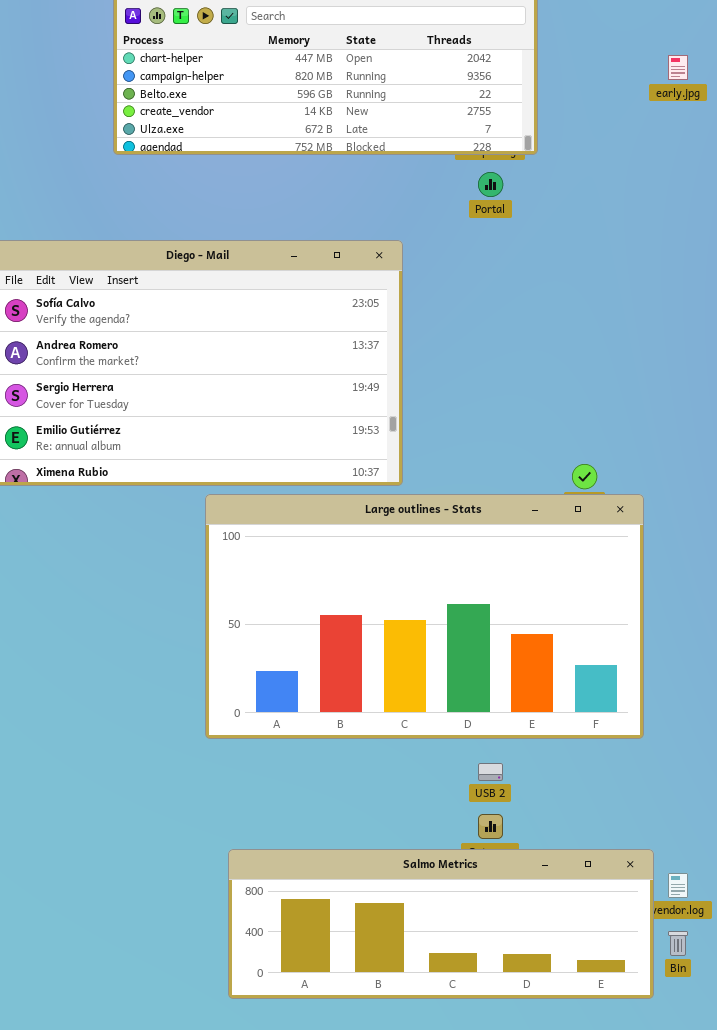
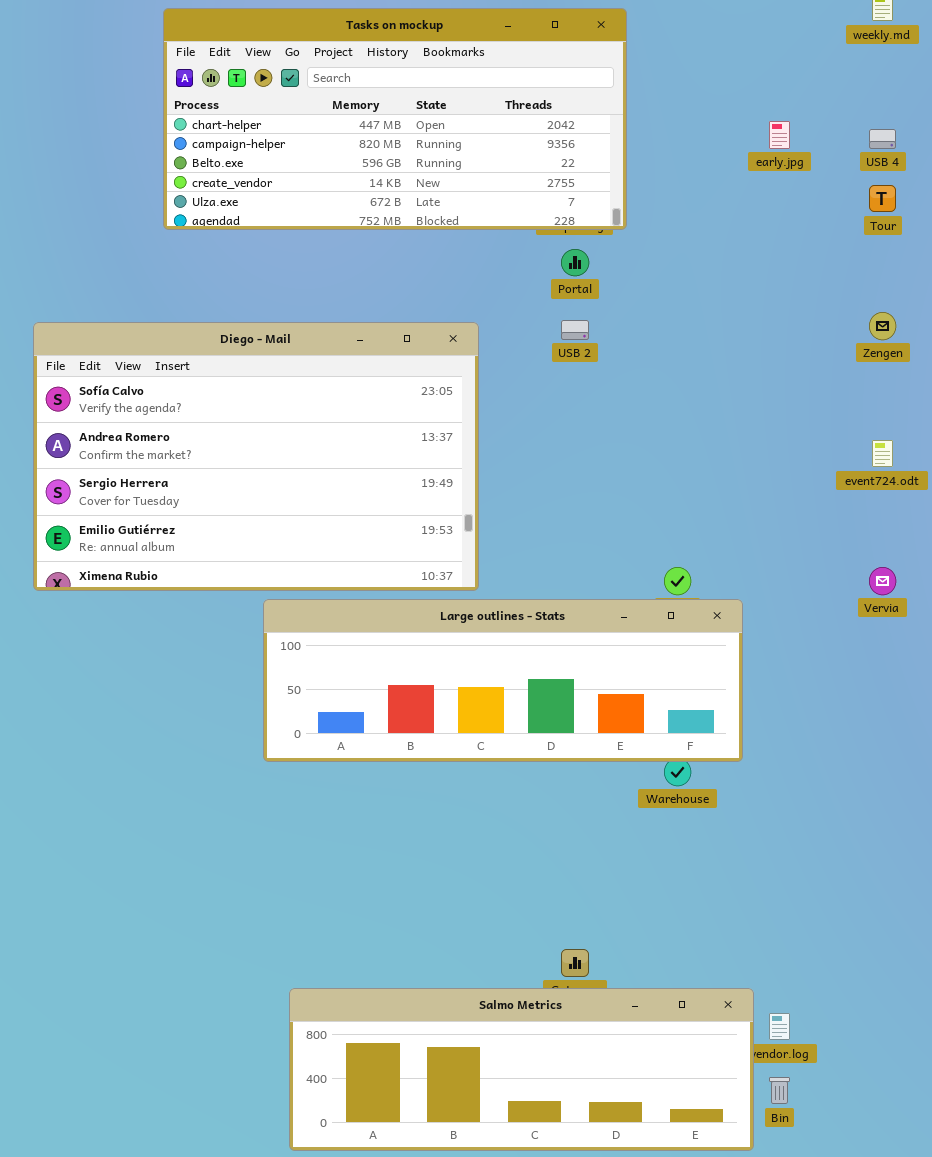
Large outlines - Stats: [205,494,644,739] -> [263,599,743,762], resized
USB 2: [478,763,503,781] -> [561,320,589,340], moved

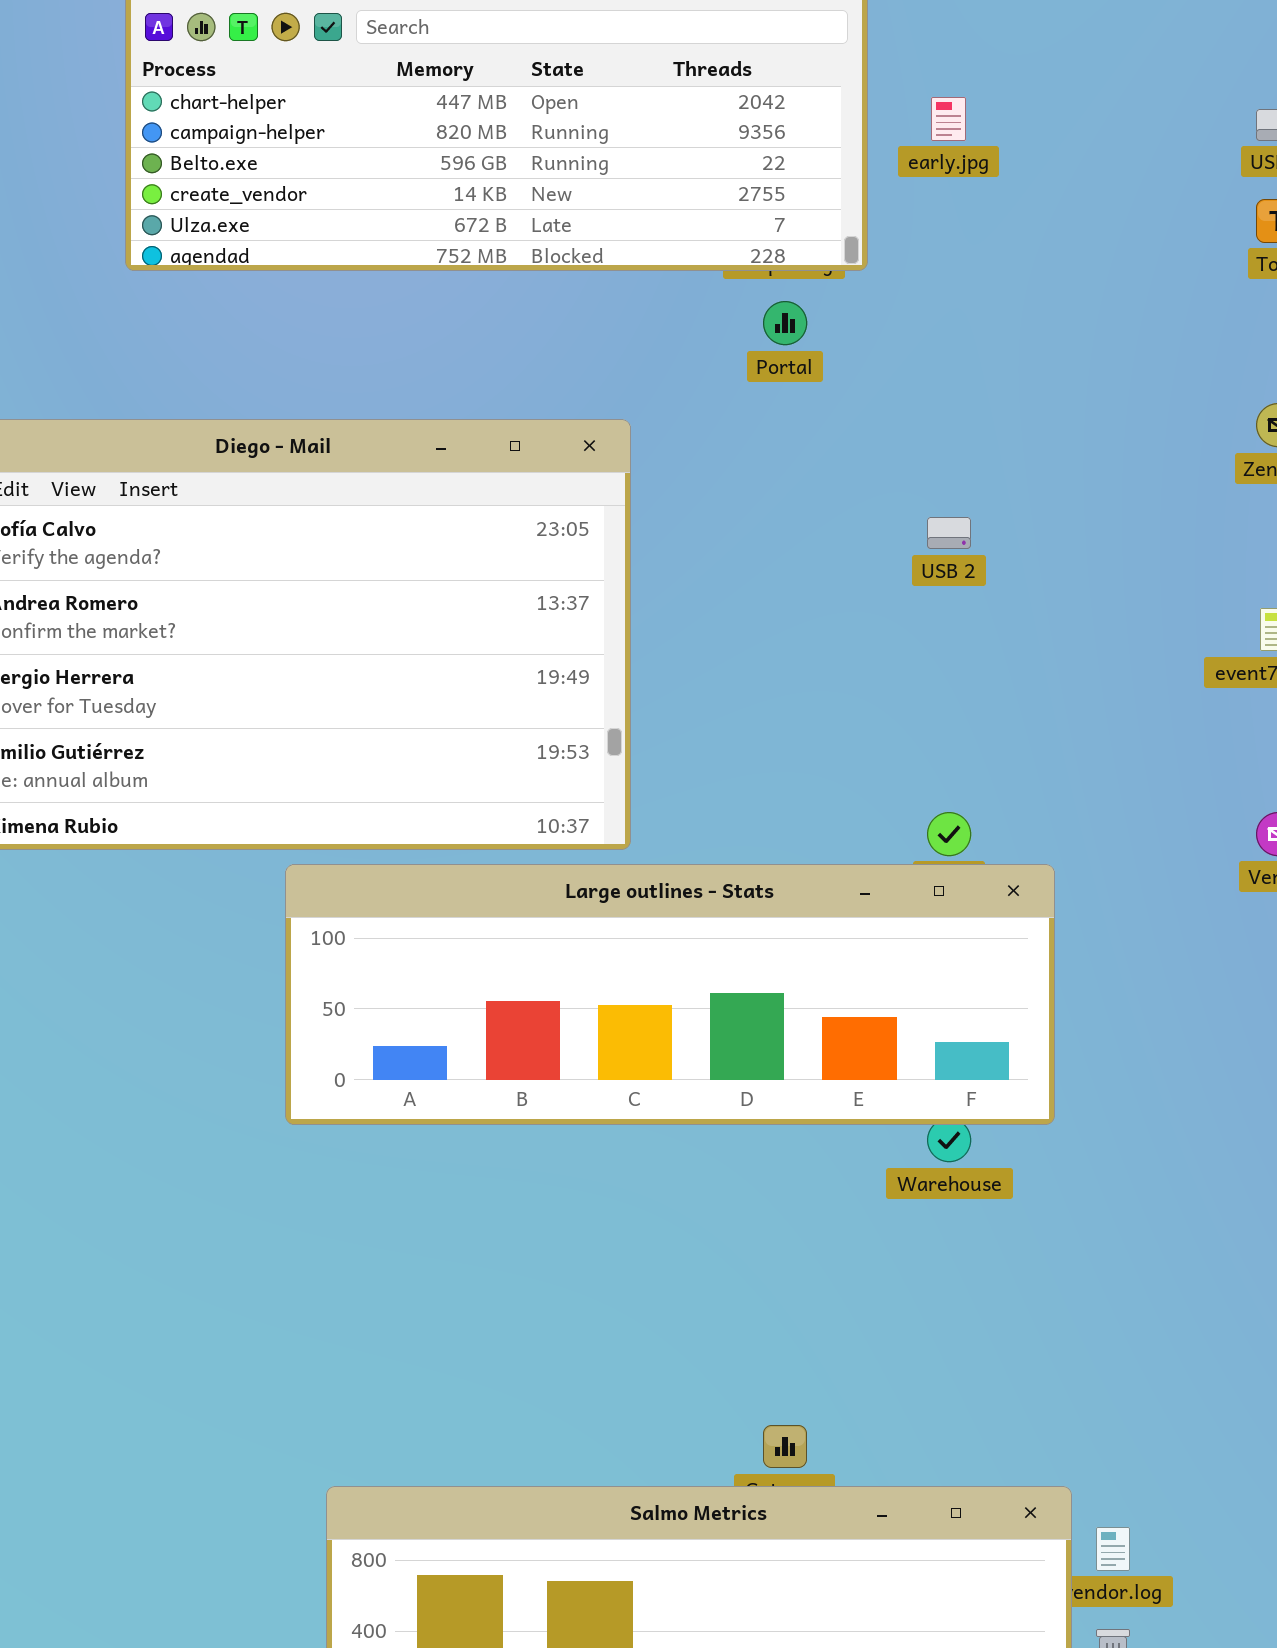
early.jpg: [769,121,790,149] -> [931,97,966,141], moved
USB 2: [561,320,589,340] -> [927,517,971,549], moved

